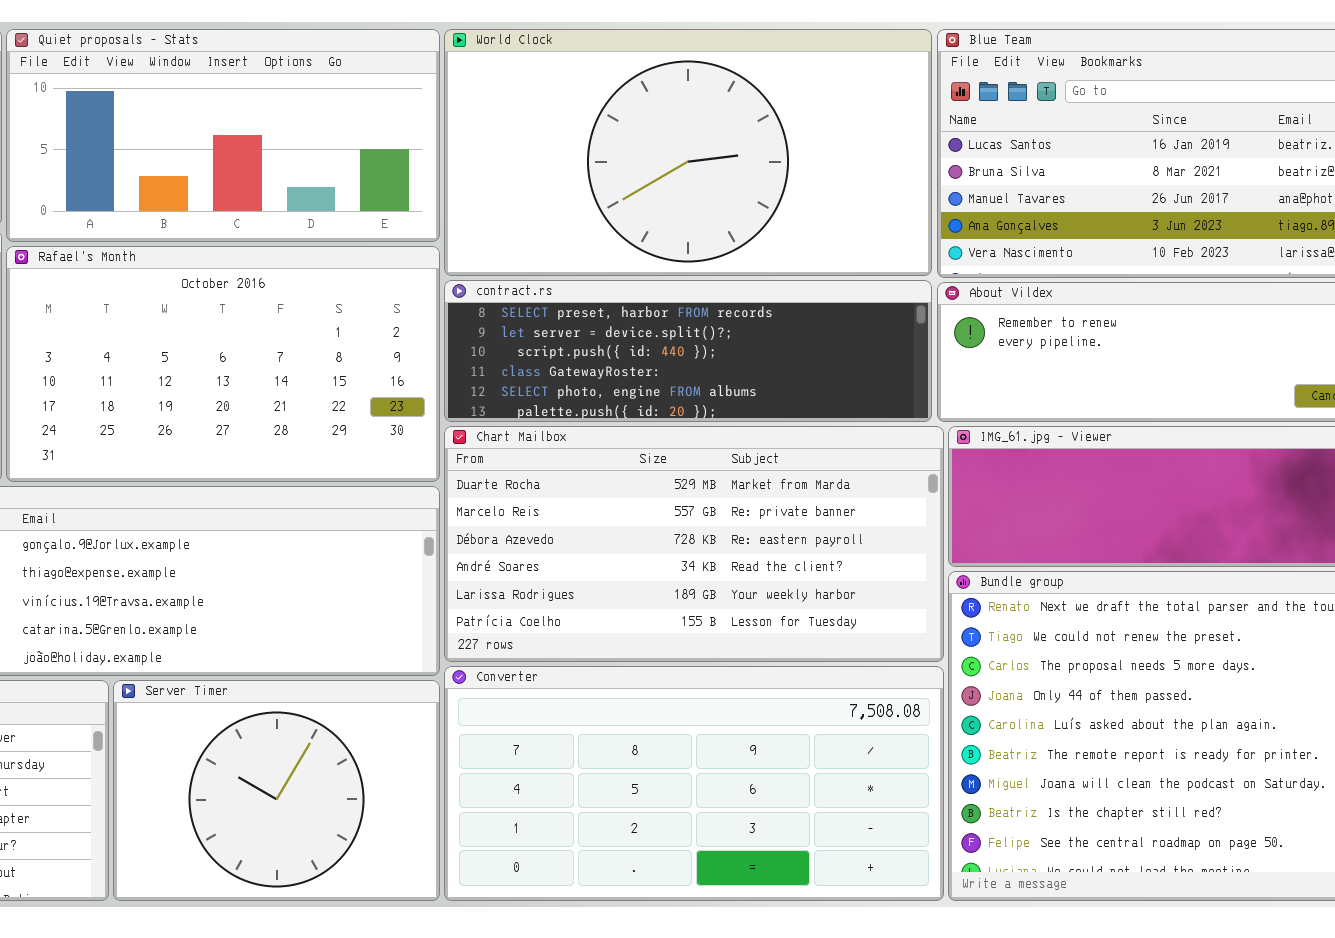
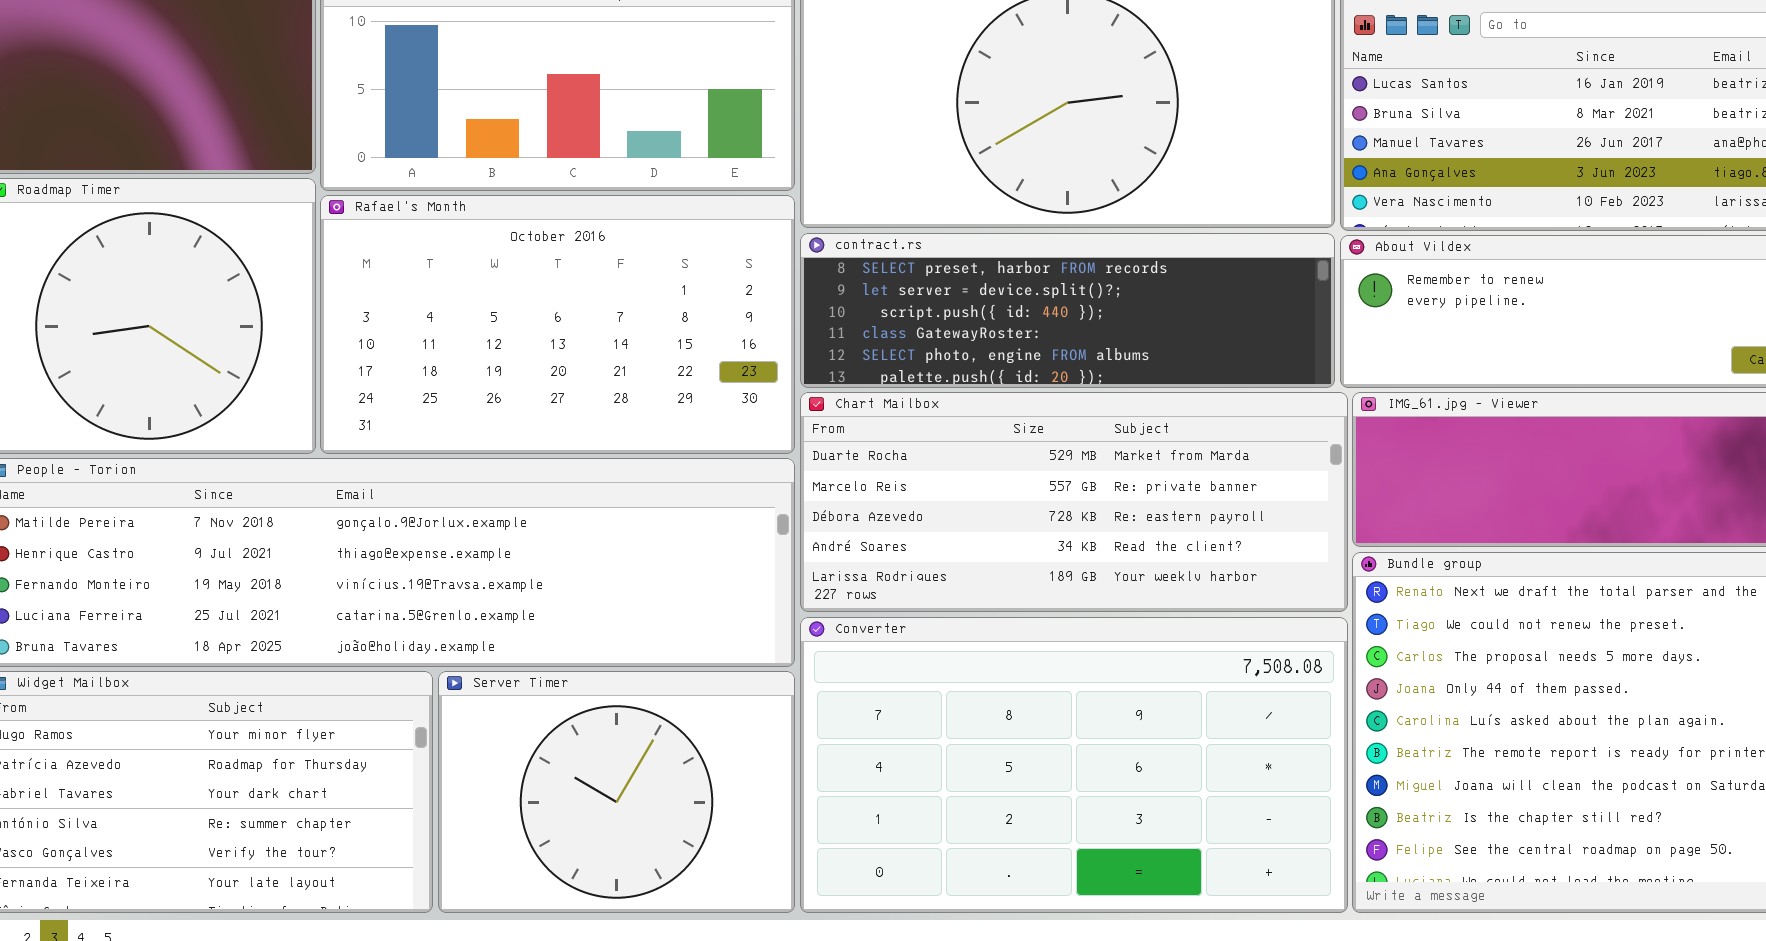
Chart Mailbox: [444,426,944,662] -> [800,392,1348,612], resized
Converter: [444,666,944,901] -> [800,617,1348,913], resized

